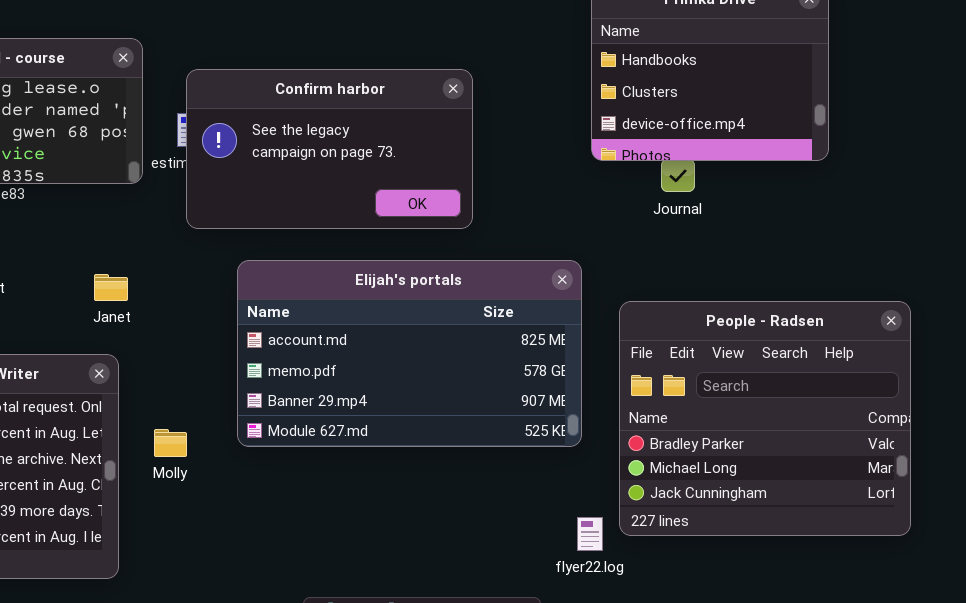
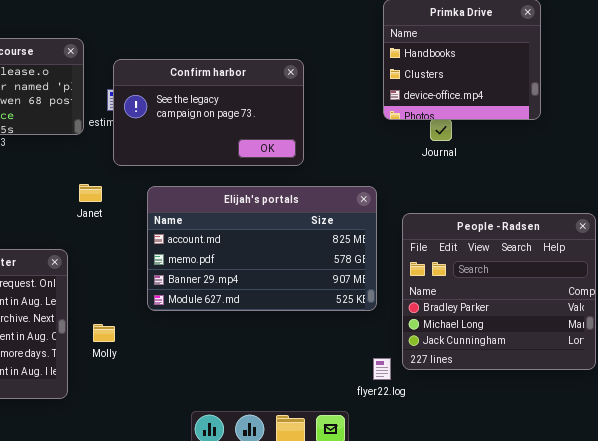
Janet: [94,274,128,301] -> [79,184,102,202], moved
Molly: [154,429,187,457] -> [93,324,115,342], moved

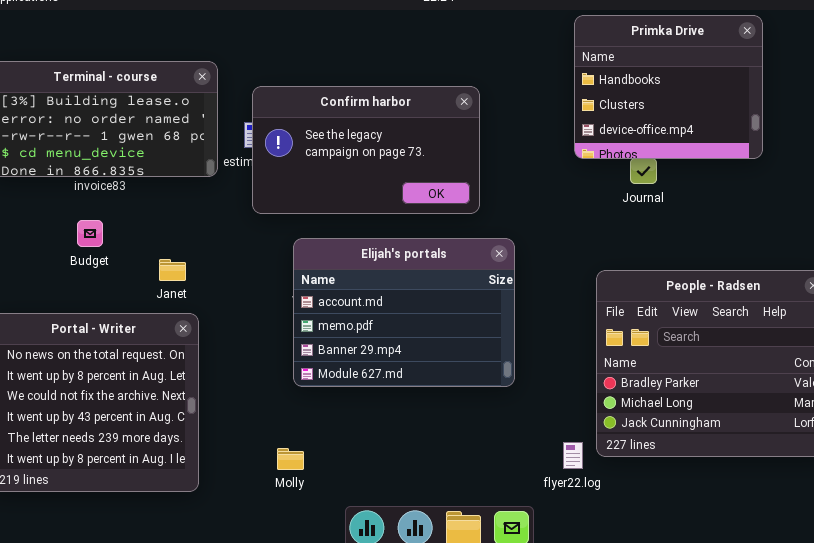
Janet: [79,184,102,202] -> [159,259,186,281], moved
Elijah's portals: [147,186,377,311] -> [293,238,515,387], resized
Molly: [93,324,115,342] -> [277,448,304,470], moved

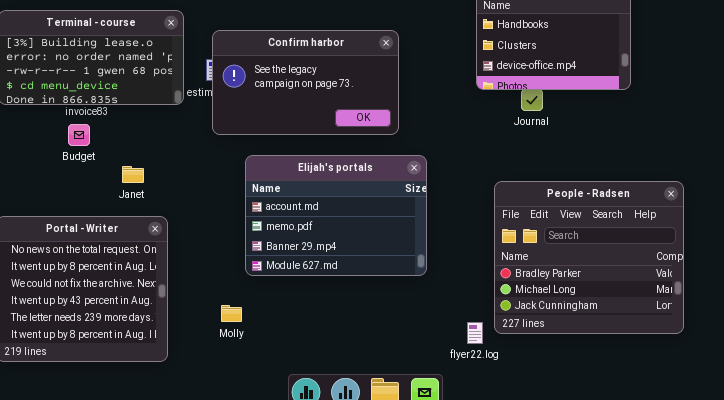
Budget: [77,220,103,247] -> [68,124,90,146], moved
Janet: [159,259,186,281] -> [122,166,144,183], moved
Molly: [277,448,304,470] -> [221,305,242,322], moved

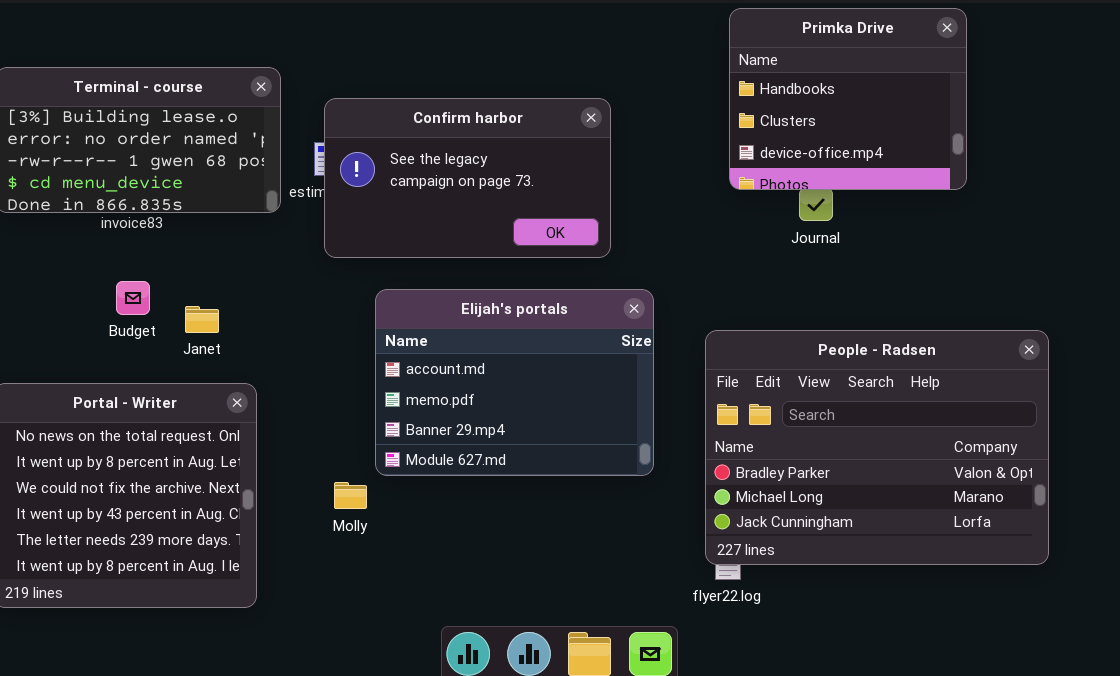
Budget: [68,124,90,146] -> [116,281,150,315], moved
People - Radsen: [494,181,684,334] -> [705,330,1049,565], resized
Molly: [221,305,242,322] -> [334,482,367,509], moved

